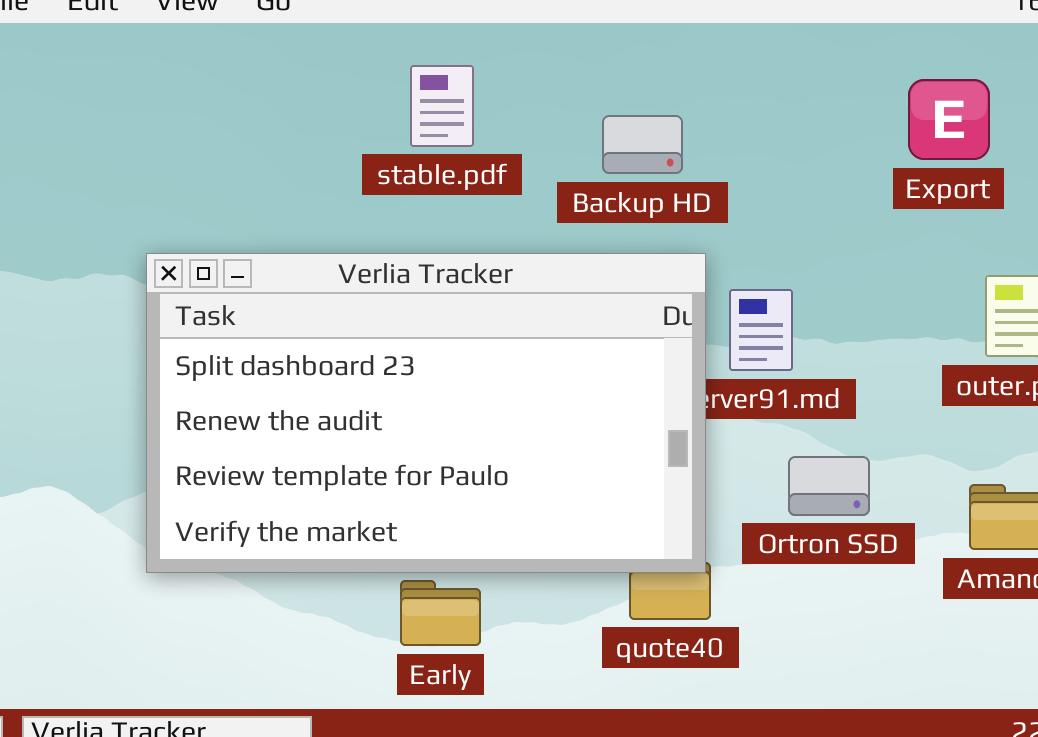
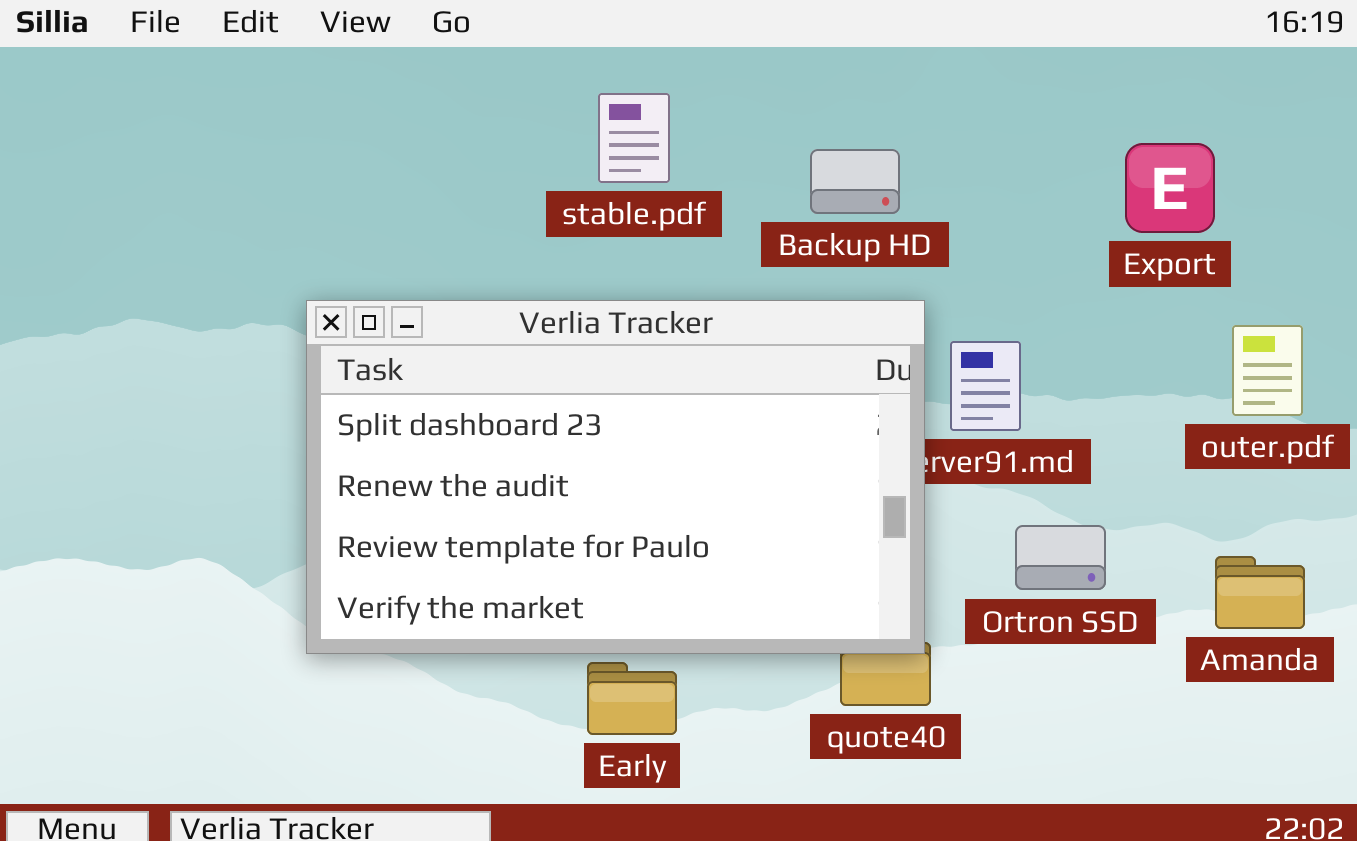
Export: [908,79,990,160] -> [1125,143,1215,233], moved

